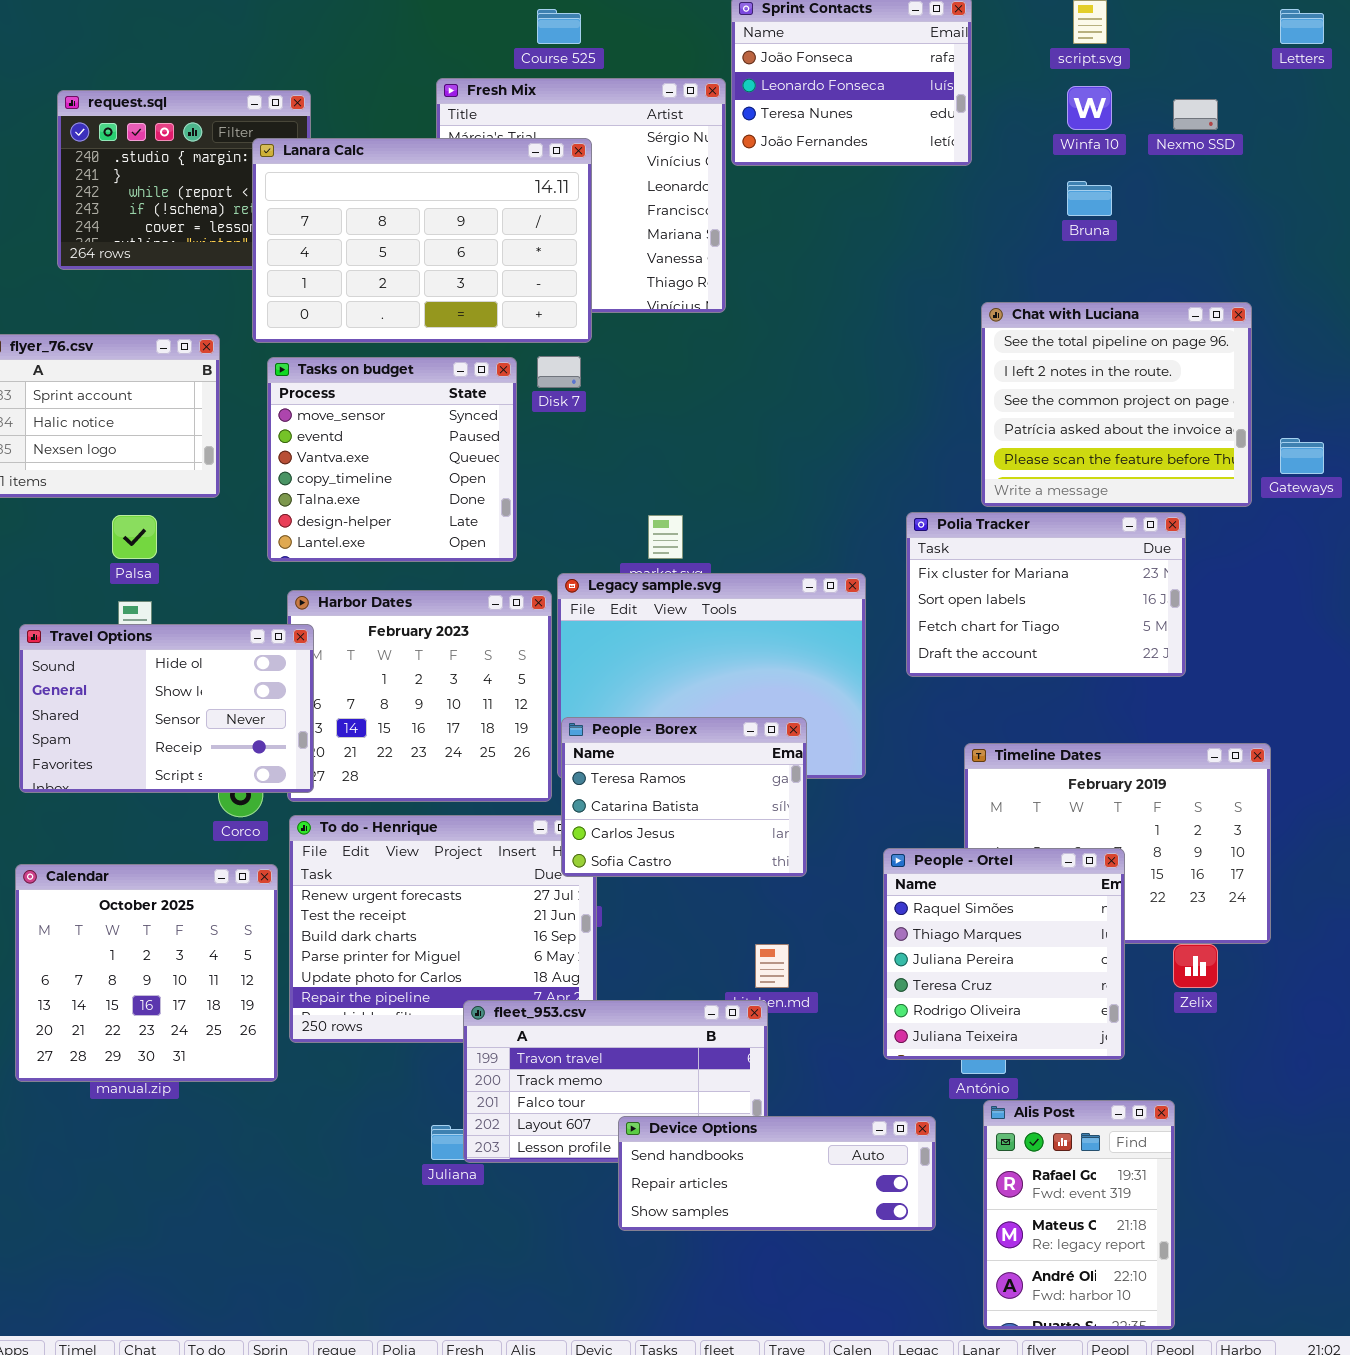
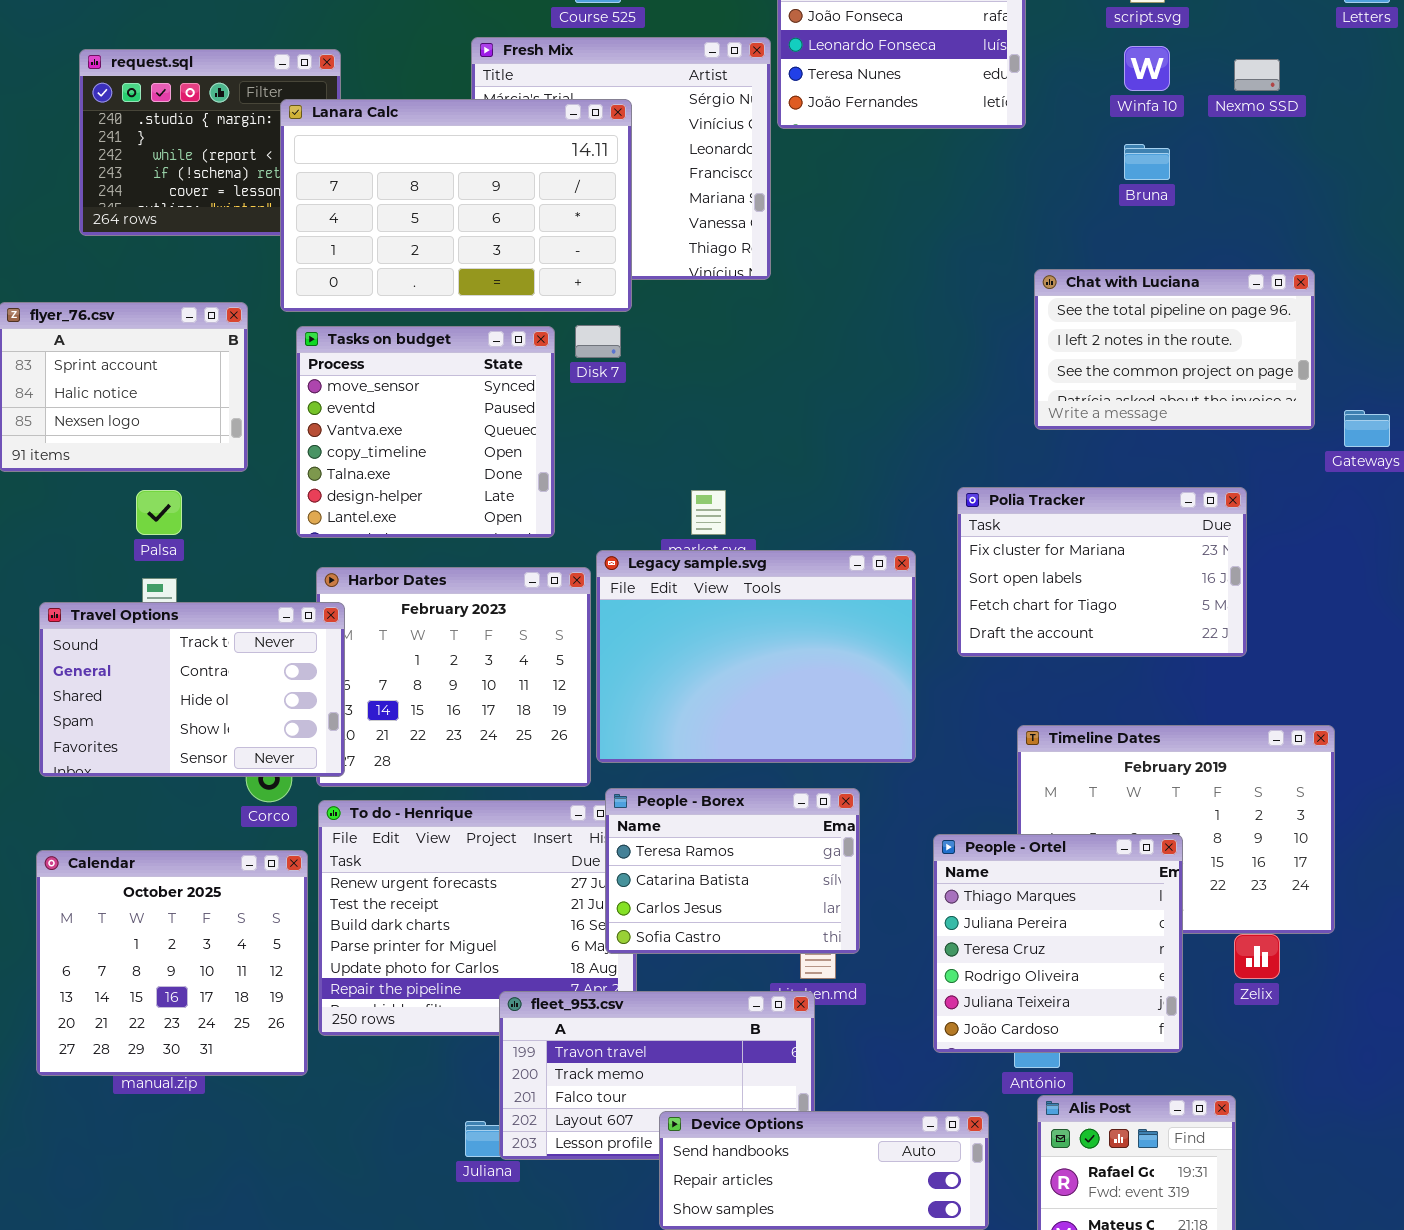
Chat with Luciana: [981,302,1252,507] -> [1034,269,1315,430], resized
Travel Options: [19,624,314,793] -> [39,602,345,777], scrolled up 2 rows
People - Borex: [561,717,807,877] -> [605,788,860,954], moved
People - Ortel: [883,848,1125,1060] -> [933,834,1183,1053], scrolled down 1 row

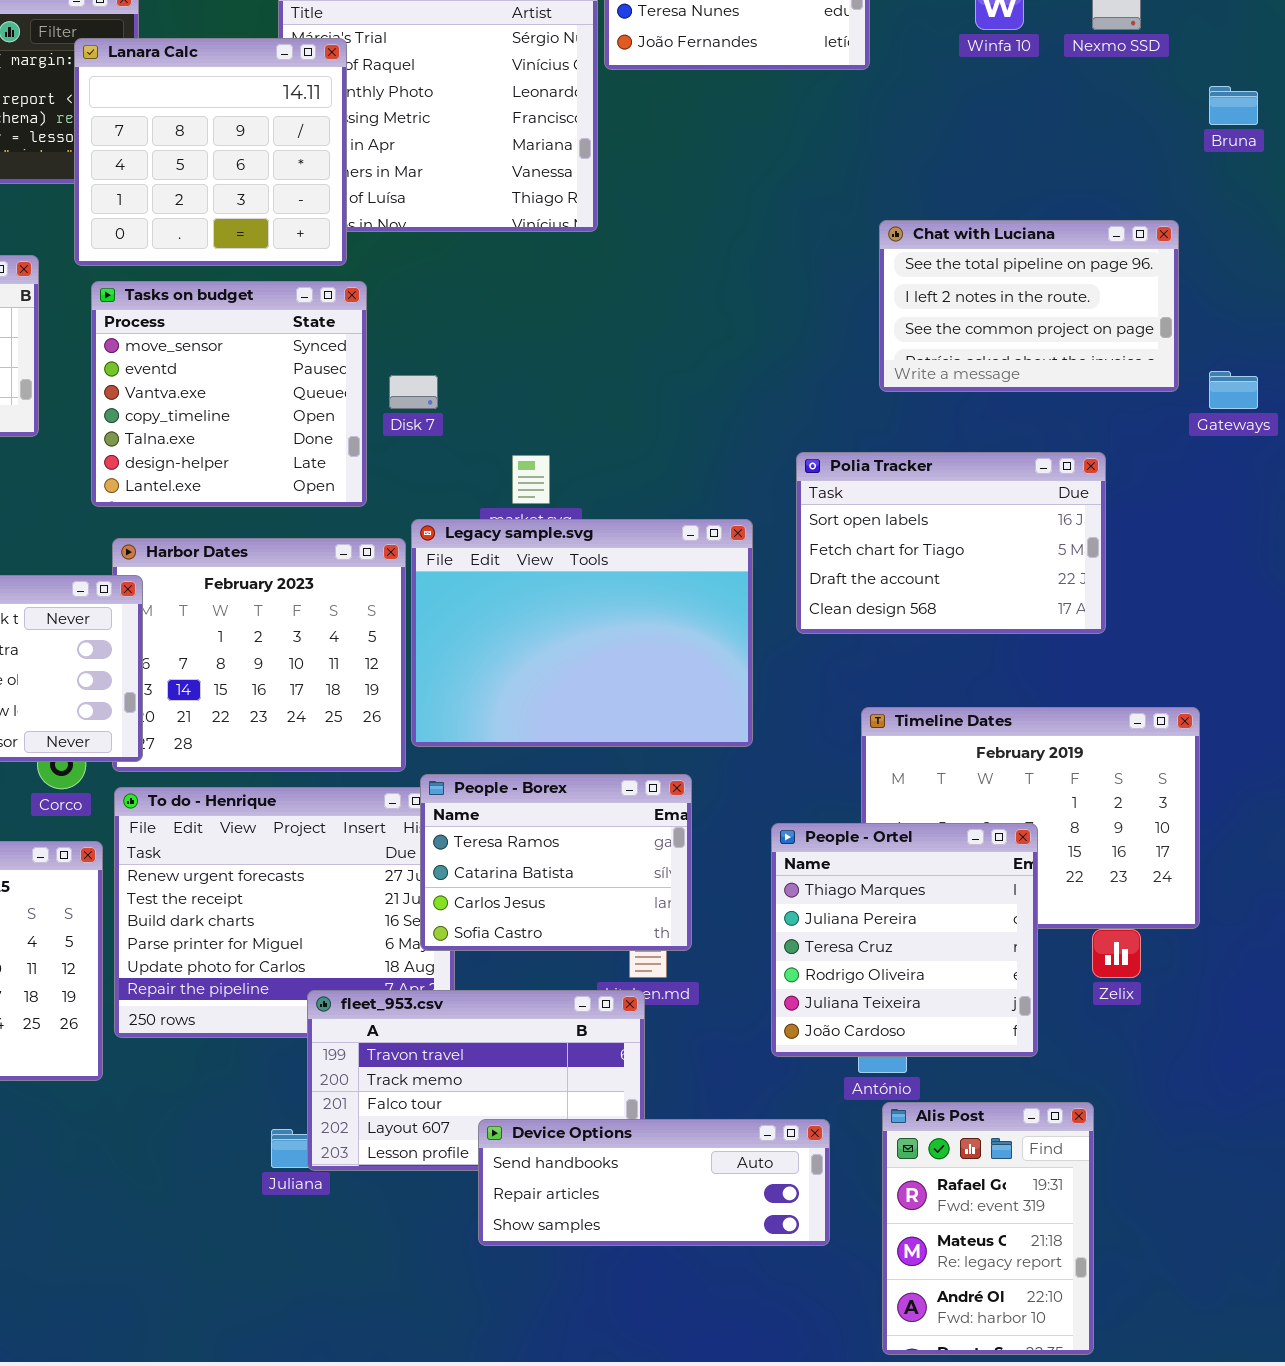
Lanara Calc: [280,99,632,312] -> [74,38,347,266], resized
Bruna: [1124,144,1170,180] -> [1209,86,1258,125], moved
Disk 7: [575,325,621,358] -> [389,375,438,409], moved
Polia Tracker: [957,487,1247,657] -> [796,452,1106,634], scrolled down 1 row

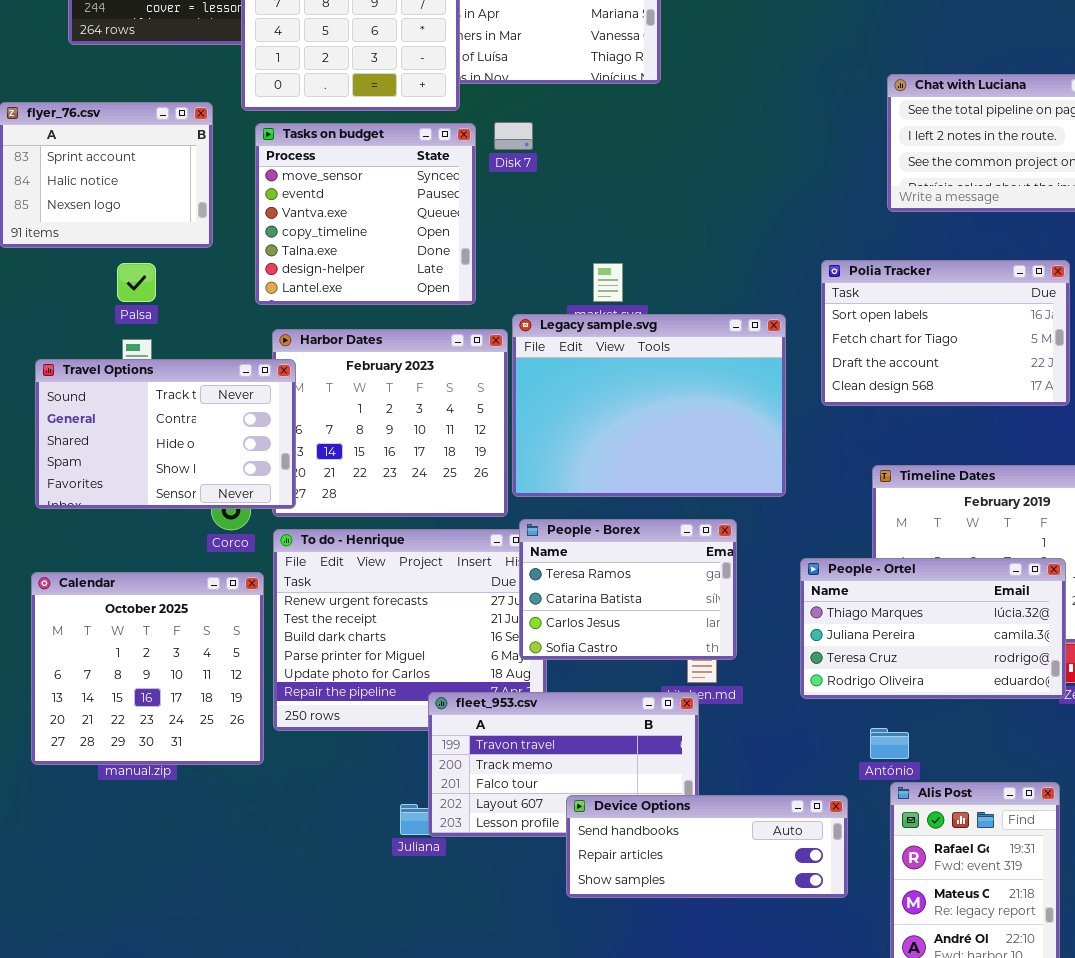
Disk 7: [389,375,438,409] -> [494,122,533,150], moved
People - Ortel: [771,823,1038,1057] -> [800,558,1066,699], resized

